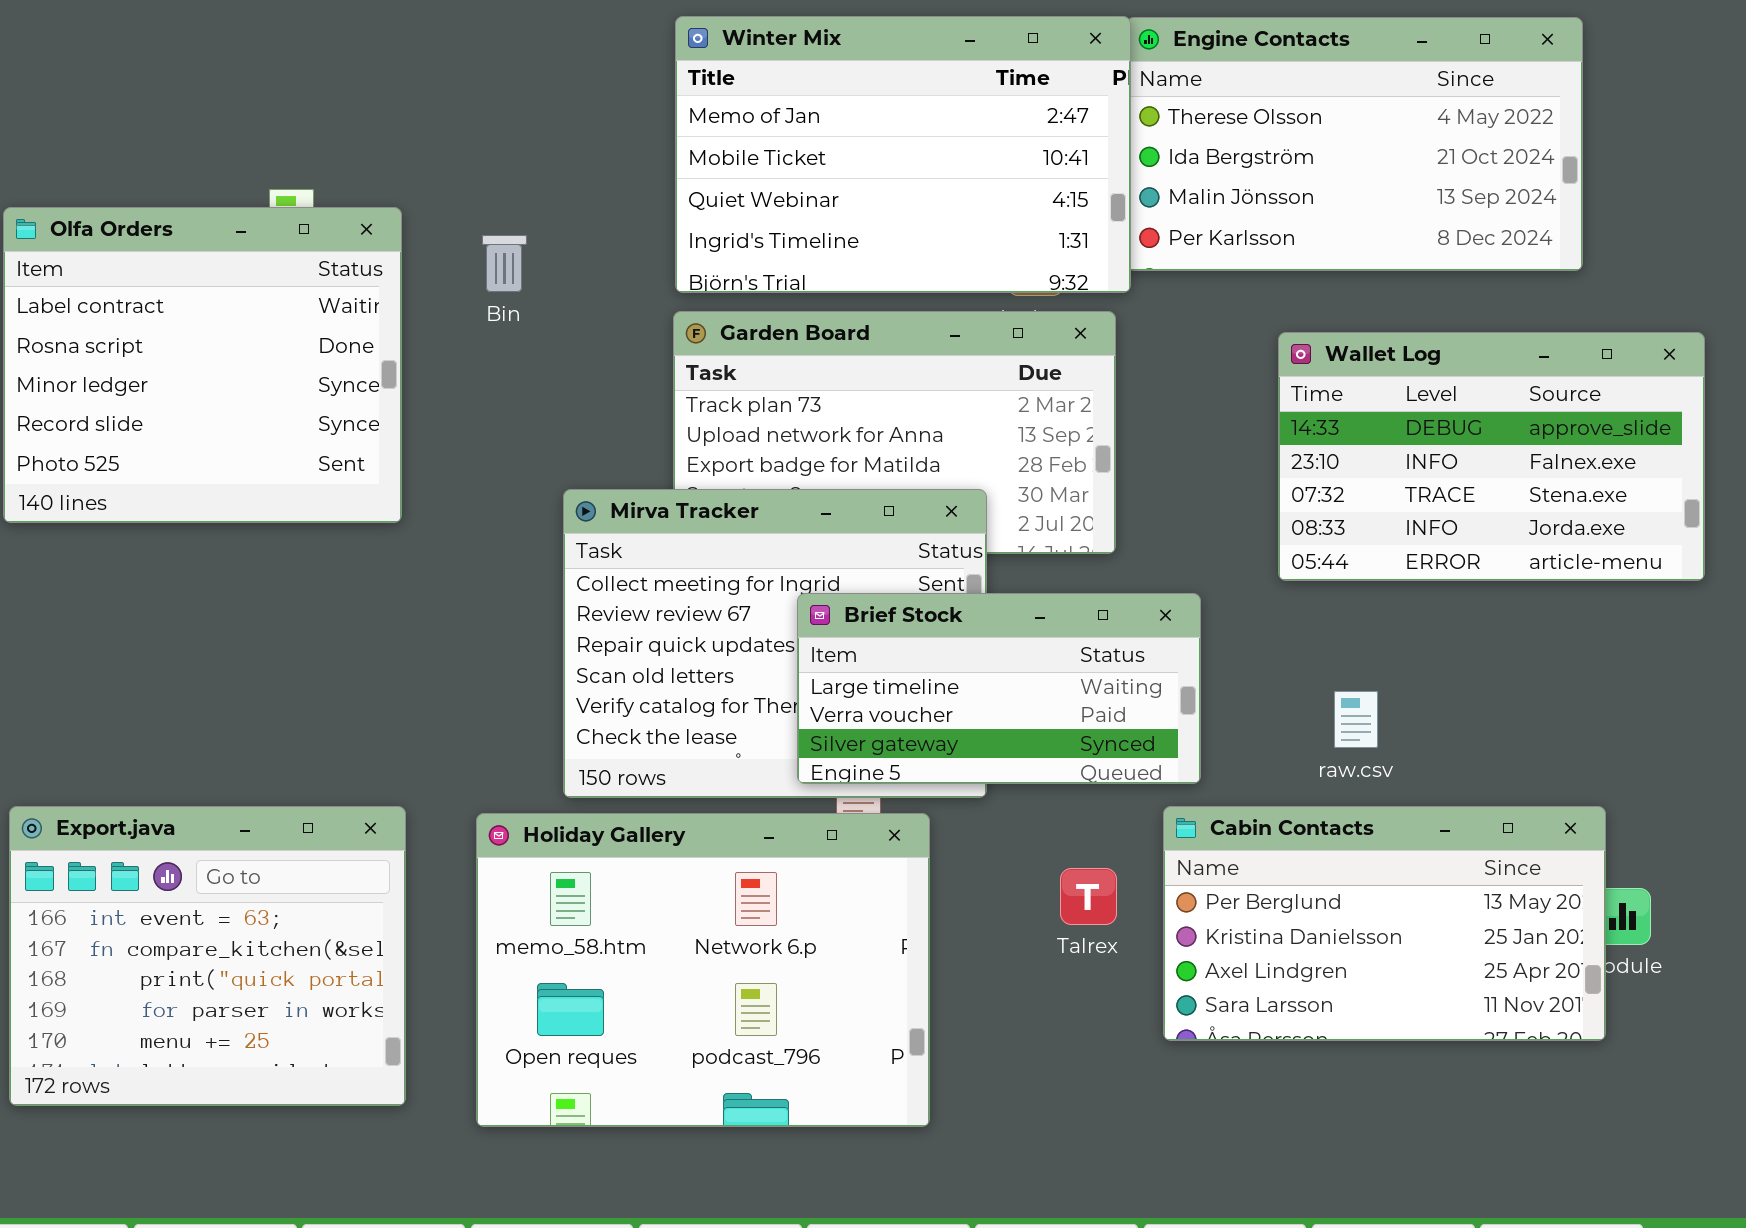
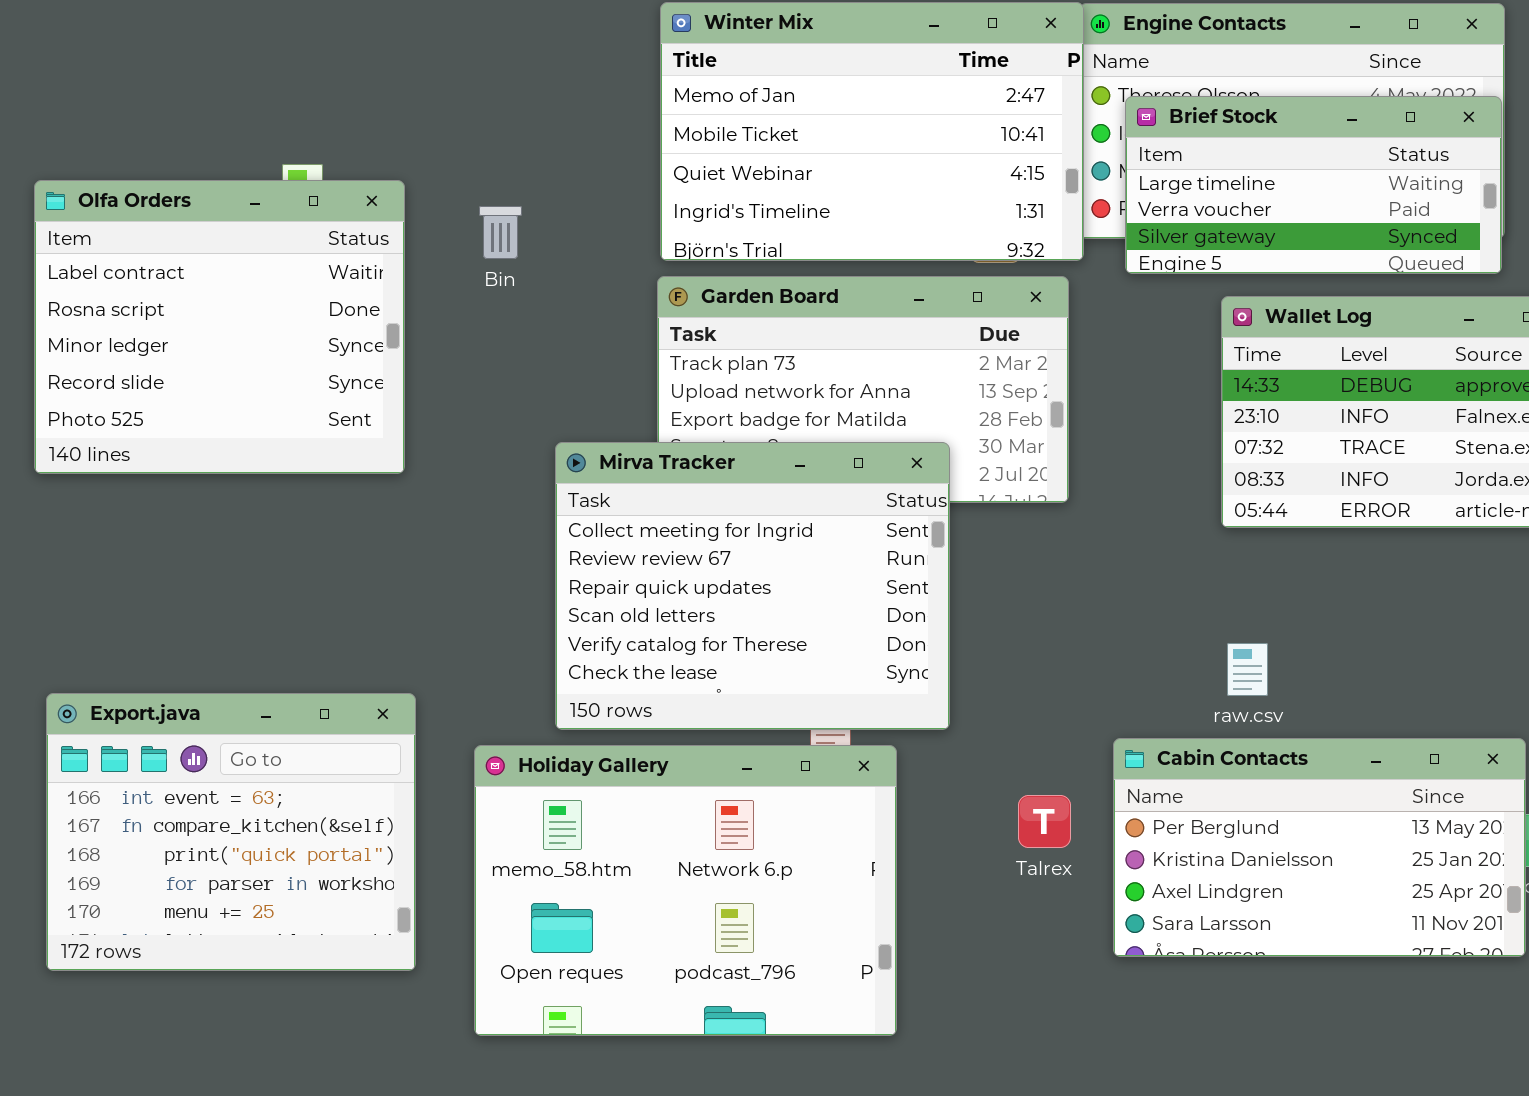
Brief Stock: [797,593,1201,784] -> [1125,96,1502,274], moved
raw.csv: [1334,691,1378,748] -> [1227,643,1268,696], moved
Export.java: [9,806,406,1106] -> [46,693,416,971], moved

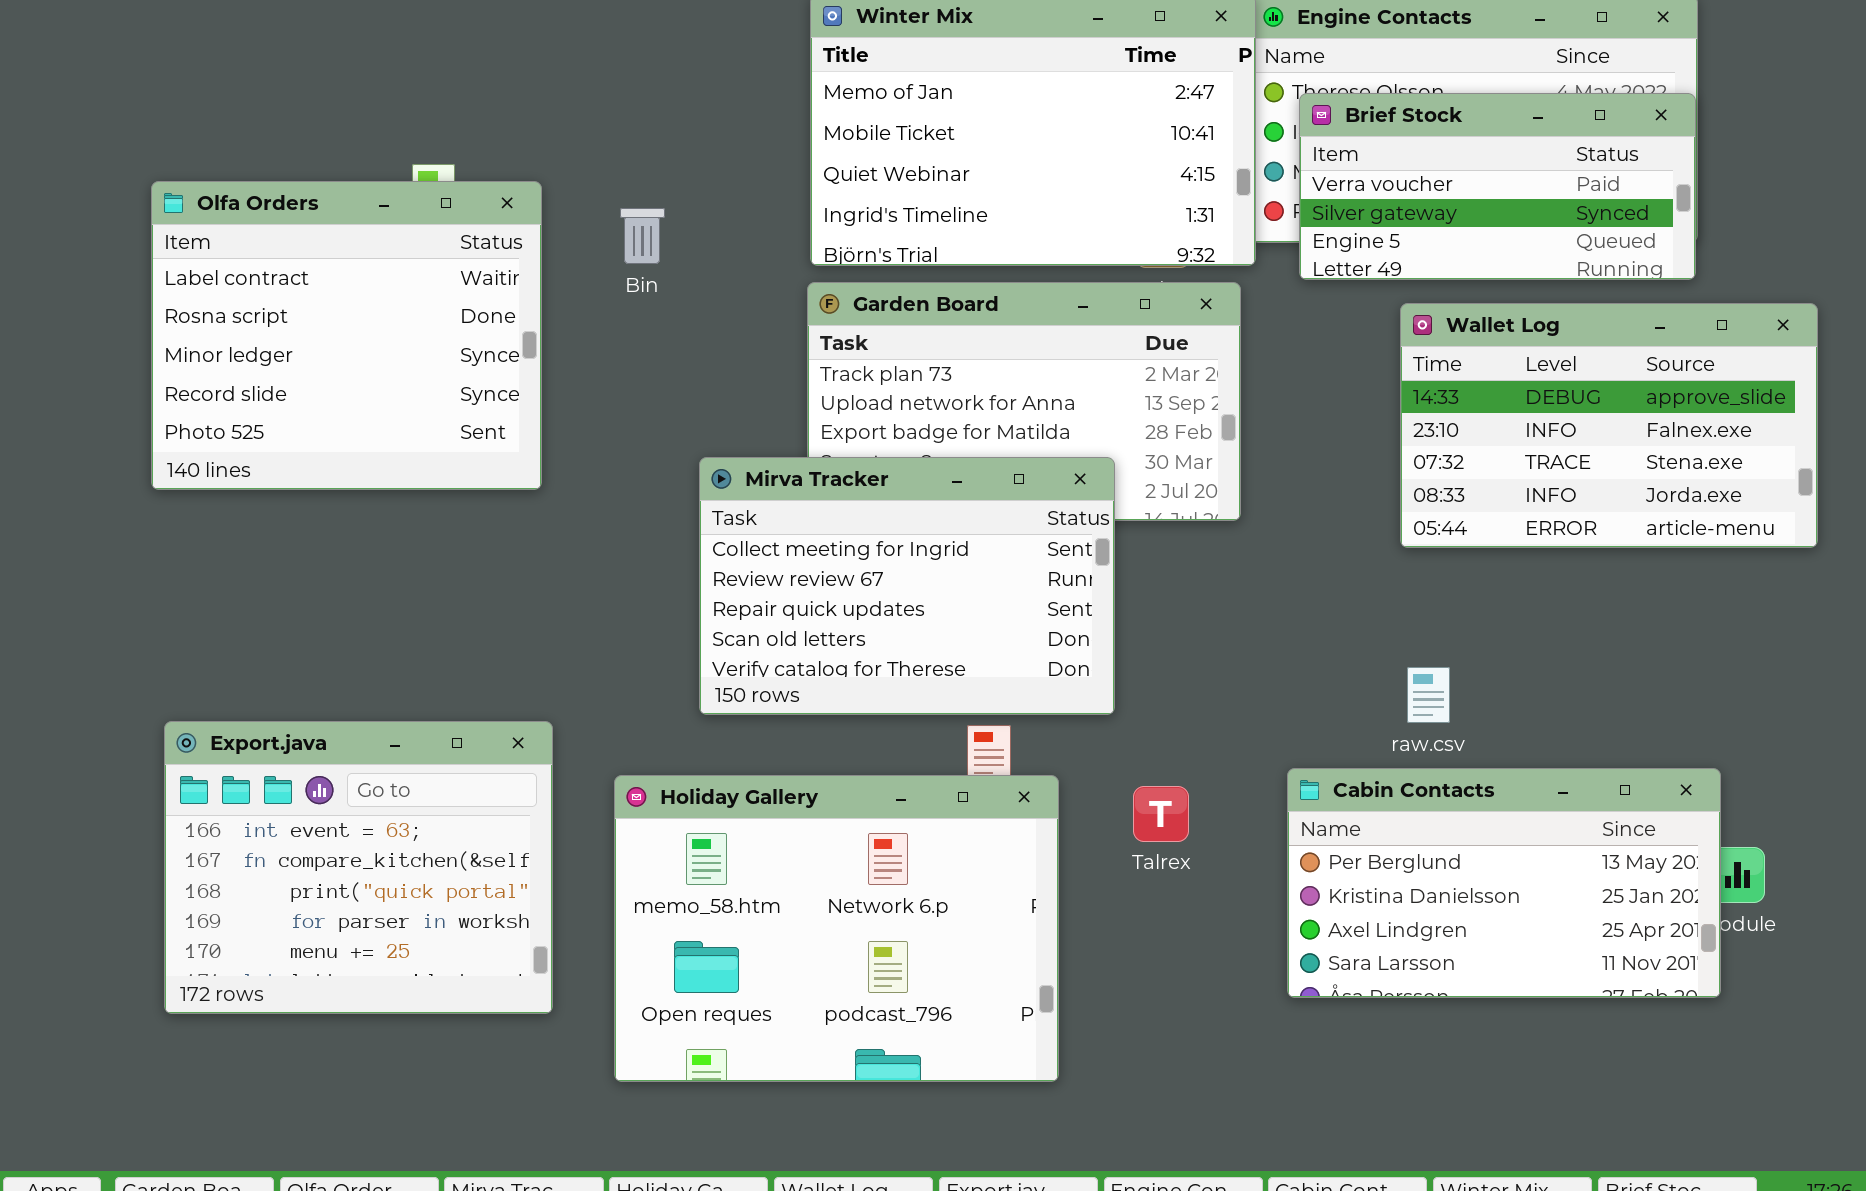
Brief Stock: [1125,96,1502,274] -> [1299,93,1696,280], scrolled down 1 row
Mirva Tracker: [555,442,950,730] -> [699,457,1115,715], resized
Talrex: [1018,795,1071,848] -> [1133,786,1189,842], moved

